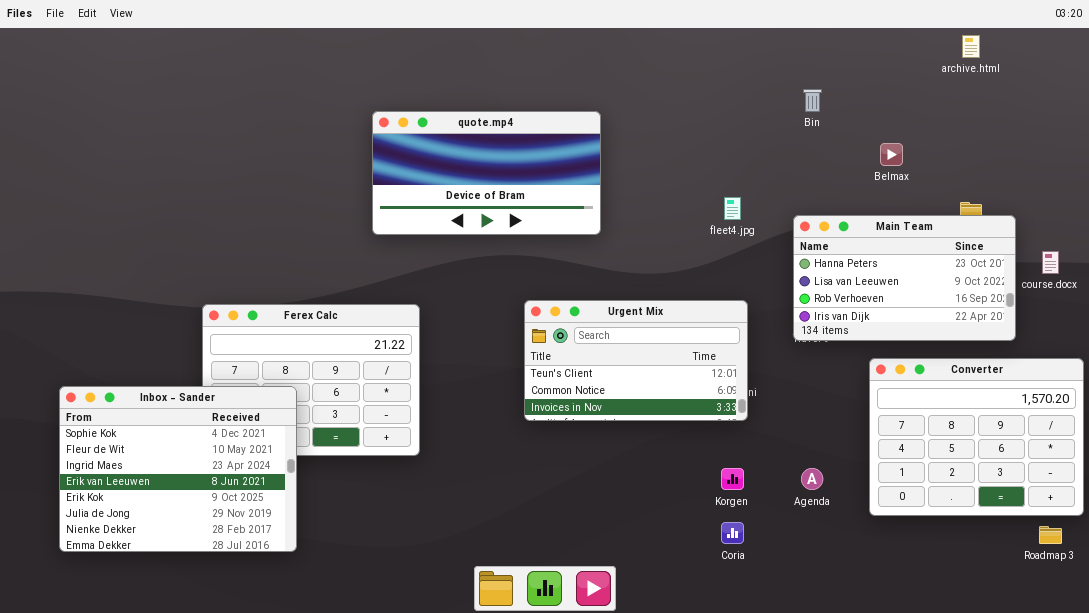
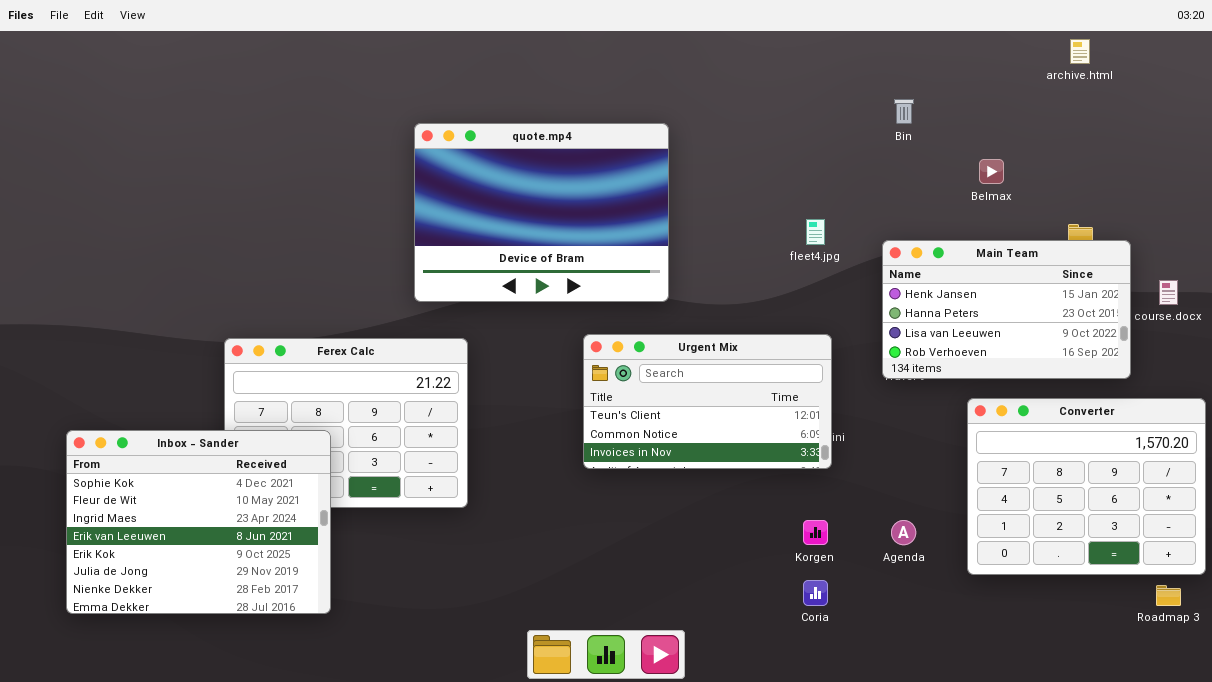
quote.mp4: [372,111,601,235] -> [414,123,669,302], resized
Main Team: [793,215,1016,341] -> [882,240,1131,379], scrolled up 1 row

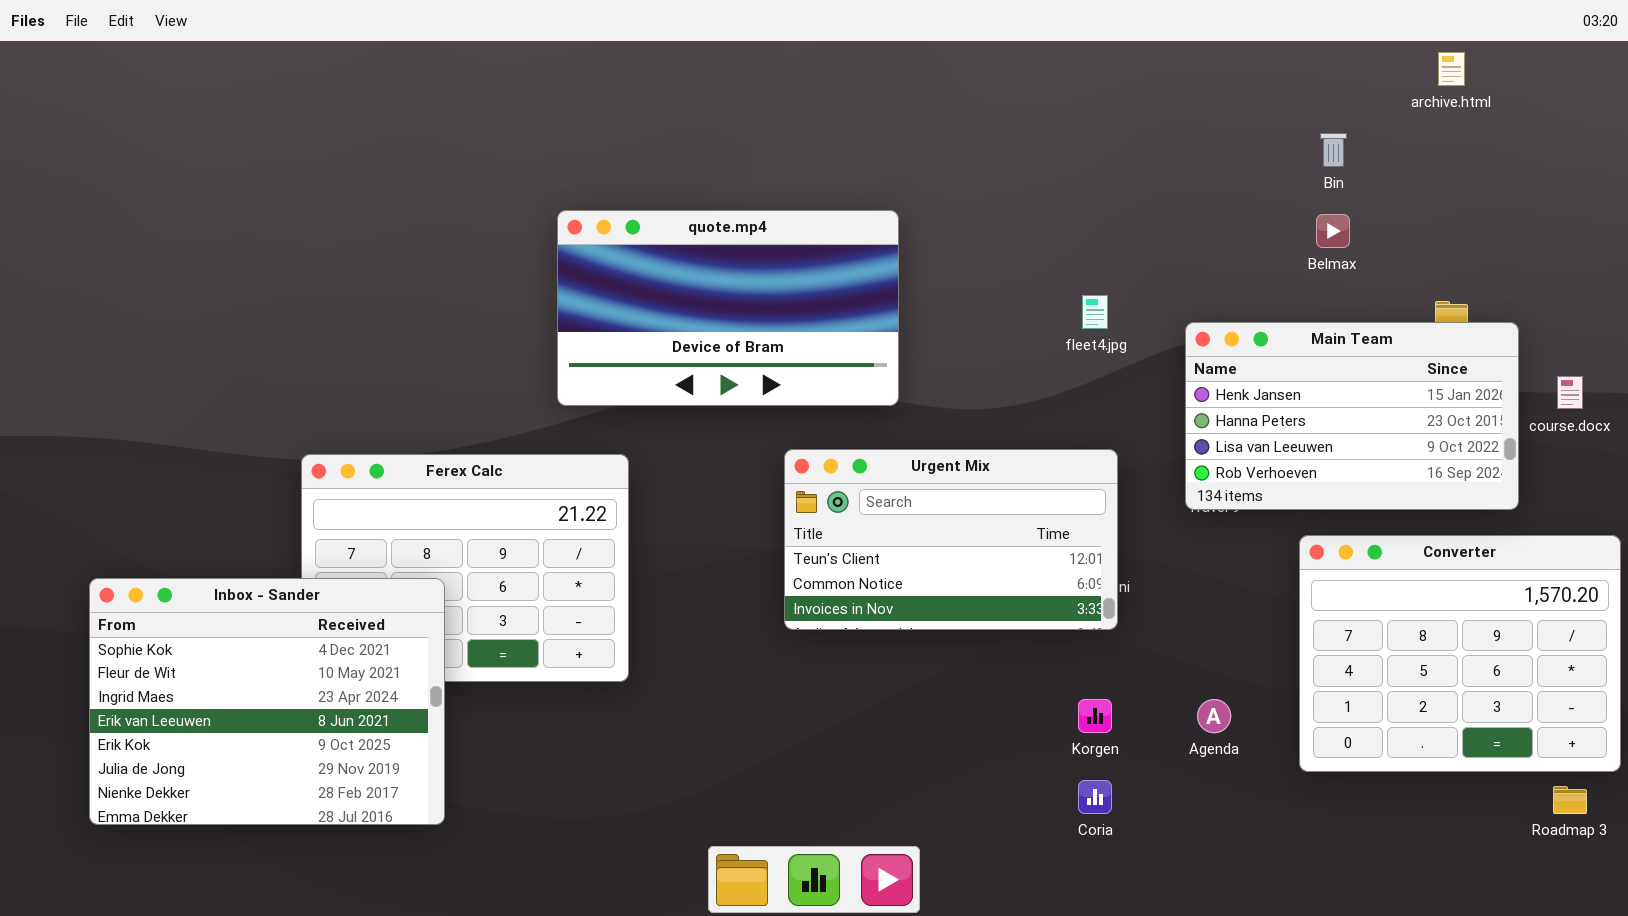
Bin: [894,99,914,124] -> [1320,133,1347,167], moved
quote.mp4: [414,123,669,302] -> [557,210,899,406], resized

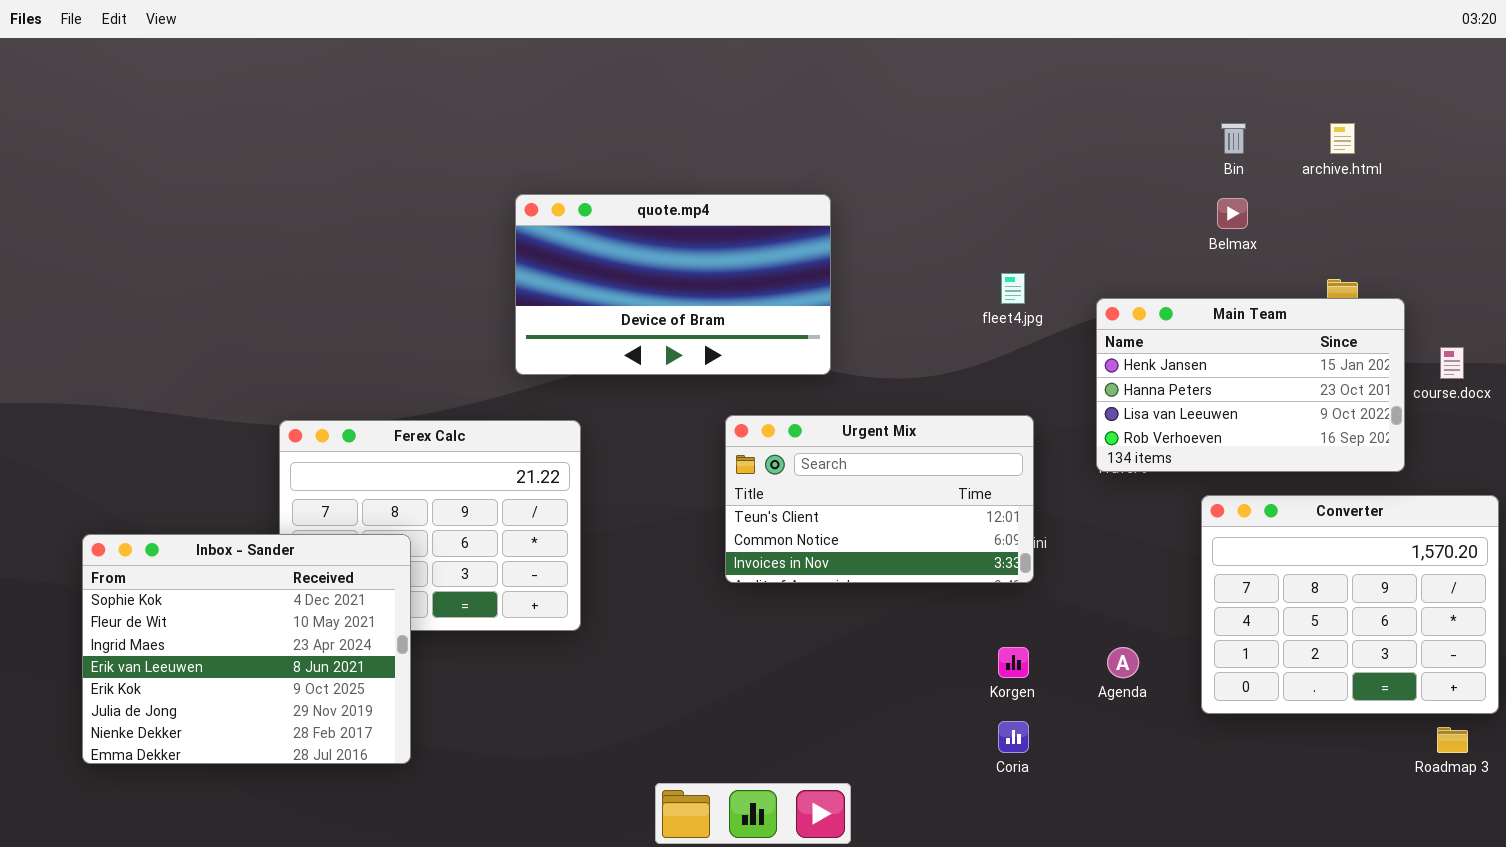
archive.html: [1438,52,1465,86] -> [1330,123,1355,154], moved

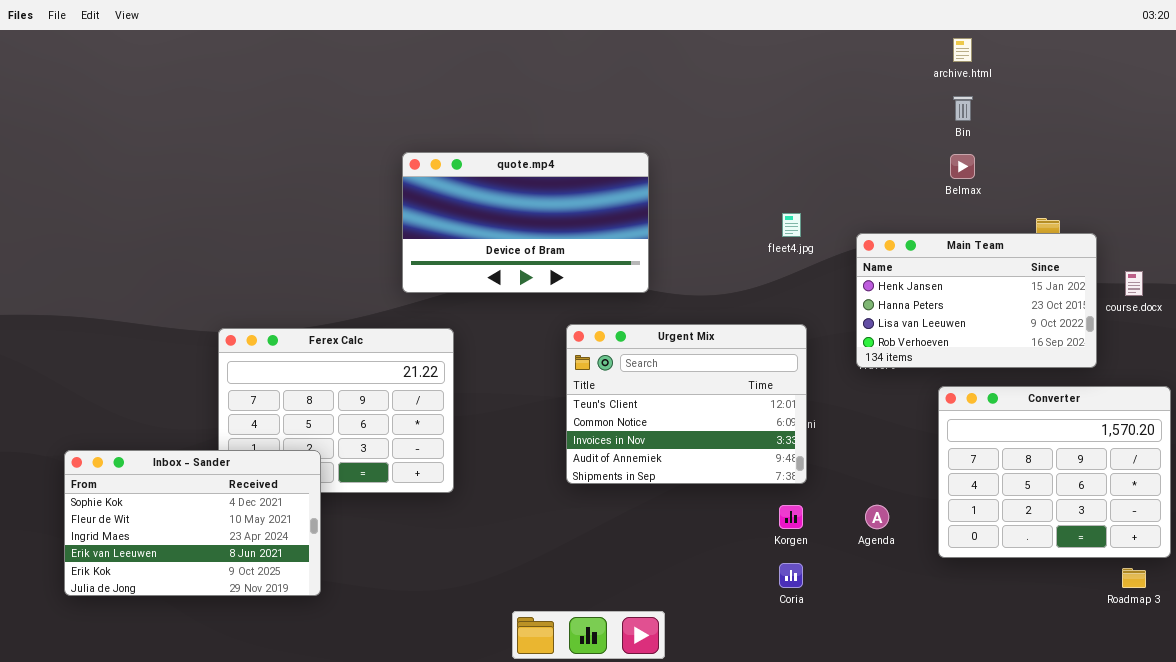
archive.html: [1330,123,1355,154] -> [953,38,972,62], moved
Urgent Mix: [725,415,1034,583] -> [566,324,807,484], resized
Inbox - Sander: [82,534,411,764] -> [64,450,321,596], resized

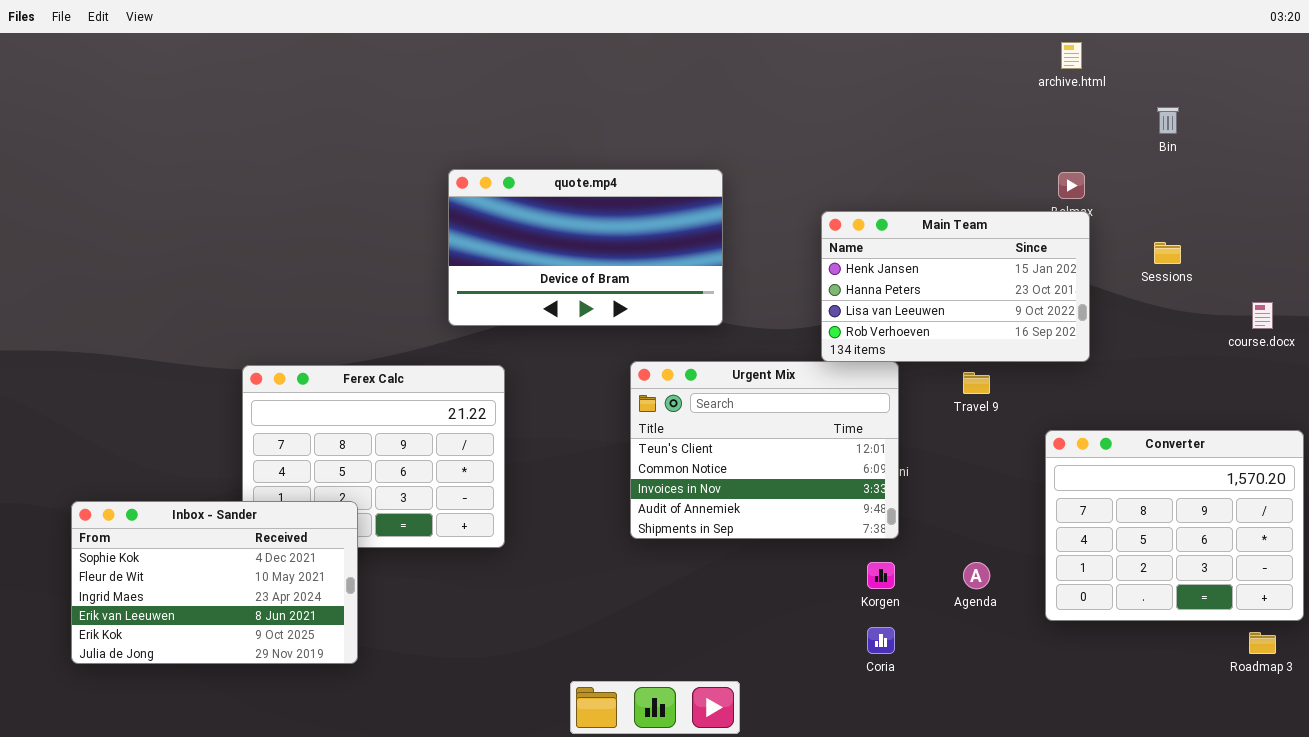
Bin: [953,96,973,121] -> [1157,107,1179,134], moved
Main Team: [856,233,1097,368] -> [821,211,1090,362], moved

